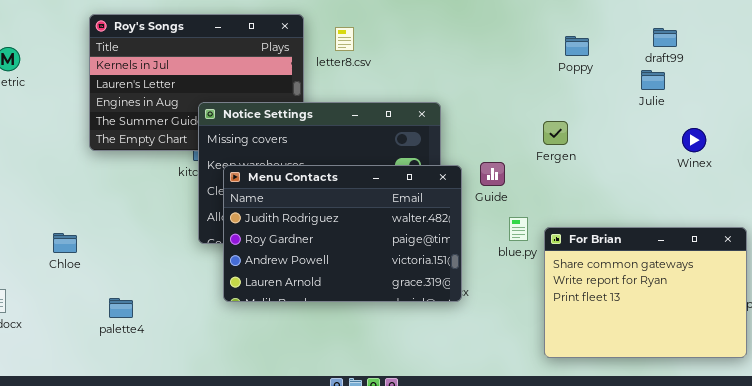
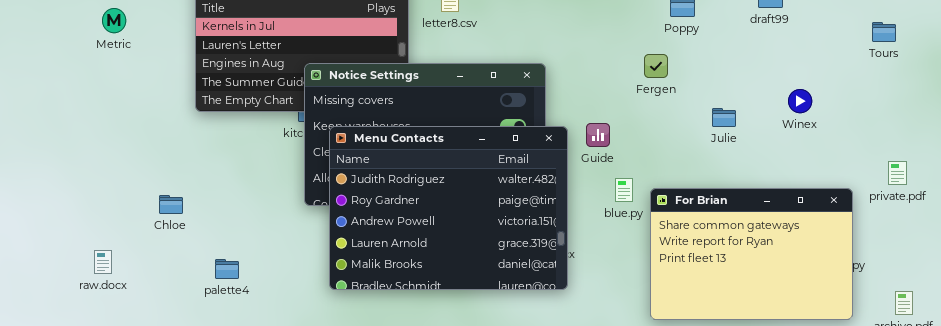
Julie: [641,70,665,90] -> [712,108,736,127], moved
Fergen: [543,121,568,145] -> [644,54,668,78], moved
Menu Contacts: [223,165,462,302] -> [329,126,568,290], resized

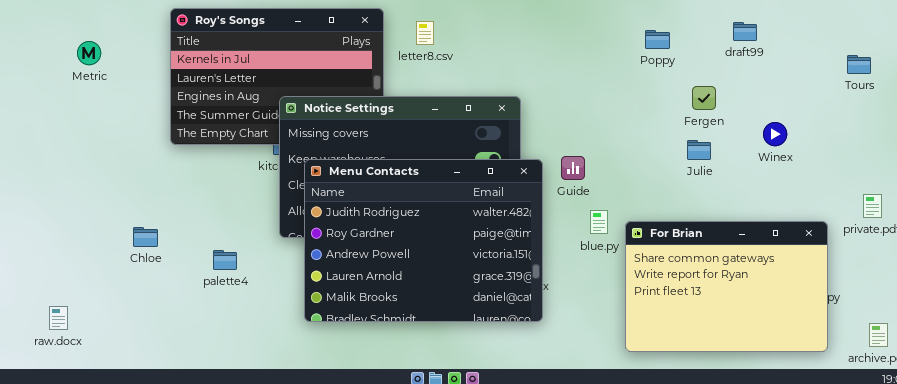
Fergen: [644,54,668,78] -> [692,86,716,110], moved
raw.docx: [94,250,112,274] -> [49,306,68,330], moved
palette4: [215,259,239,279] -> [213,250,237,270], moved

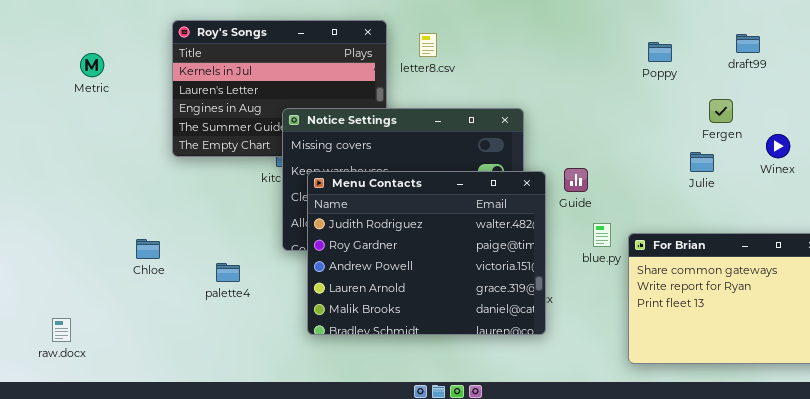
Fergen: [692,86,716,110] -> [709,99,733,123], moved

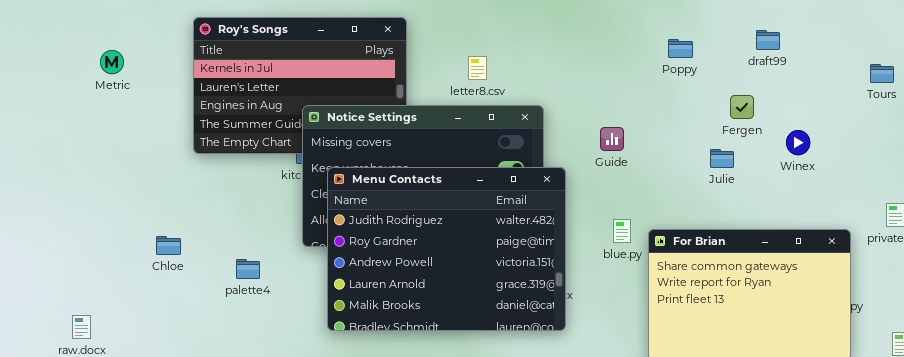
letter8.csv: [419,33,437,57] -> [468,56,487,80], moved
Guide: [564,168,588,192] -> [600,127,624,151], moved

